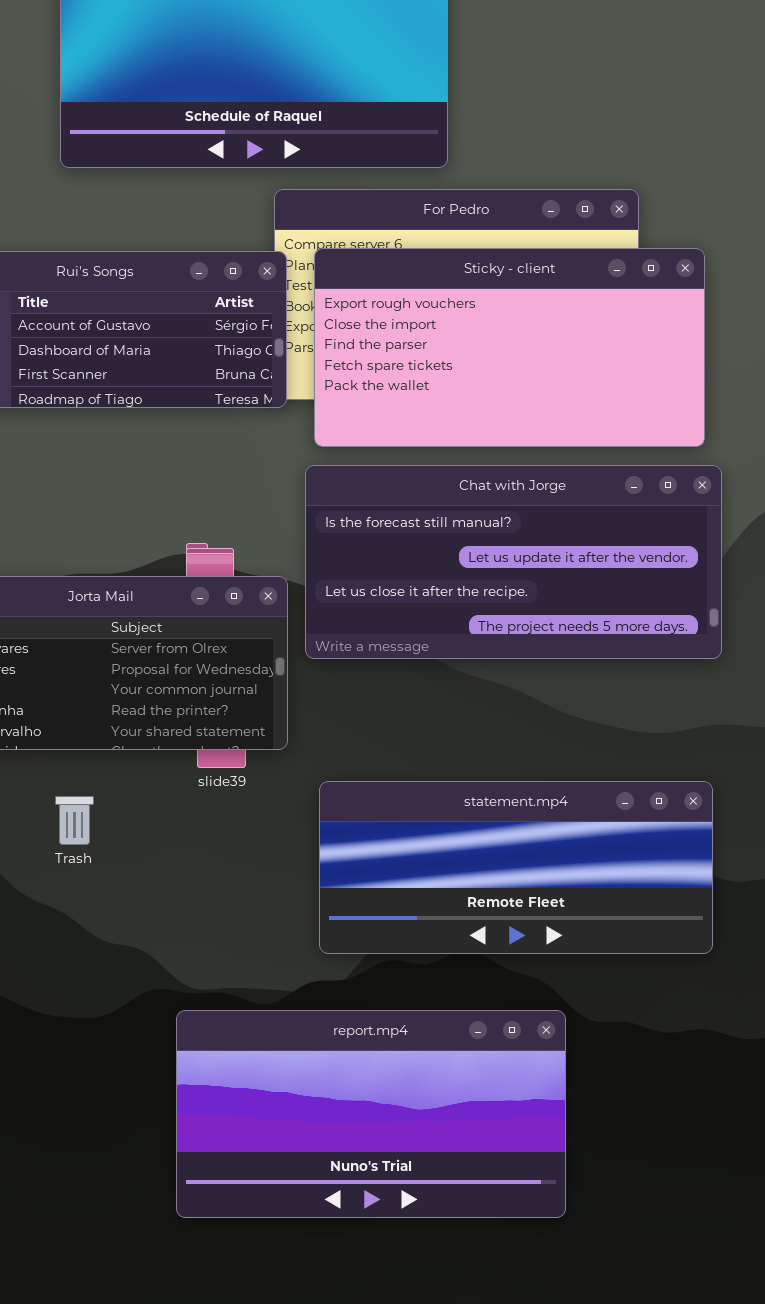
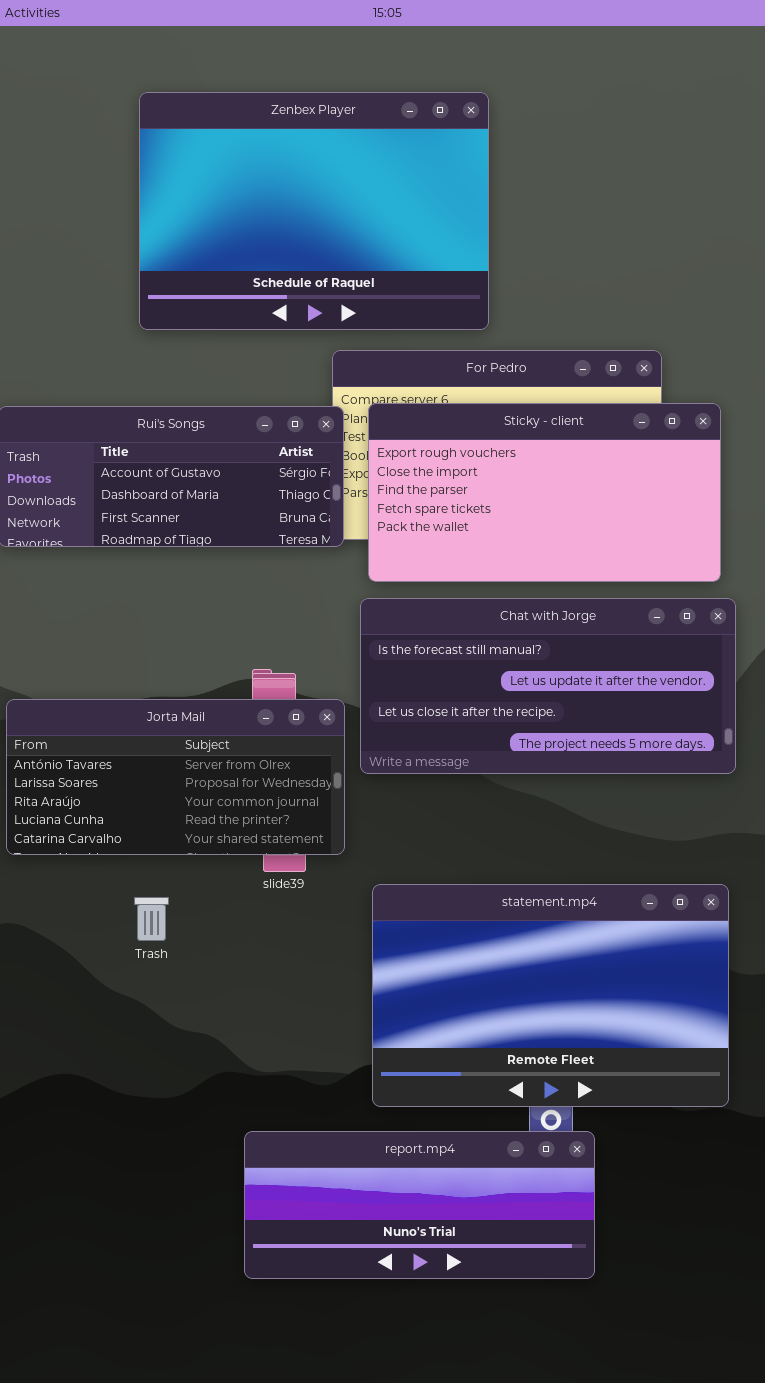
statement.mp4: [319,781,713,954] -> [372,884,729,1107], resized
report.mp4: [176,1010,566,1218] -> [244,1131,595,1279], resized

